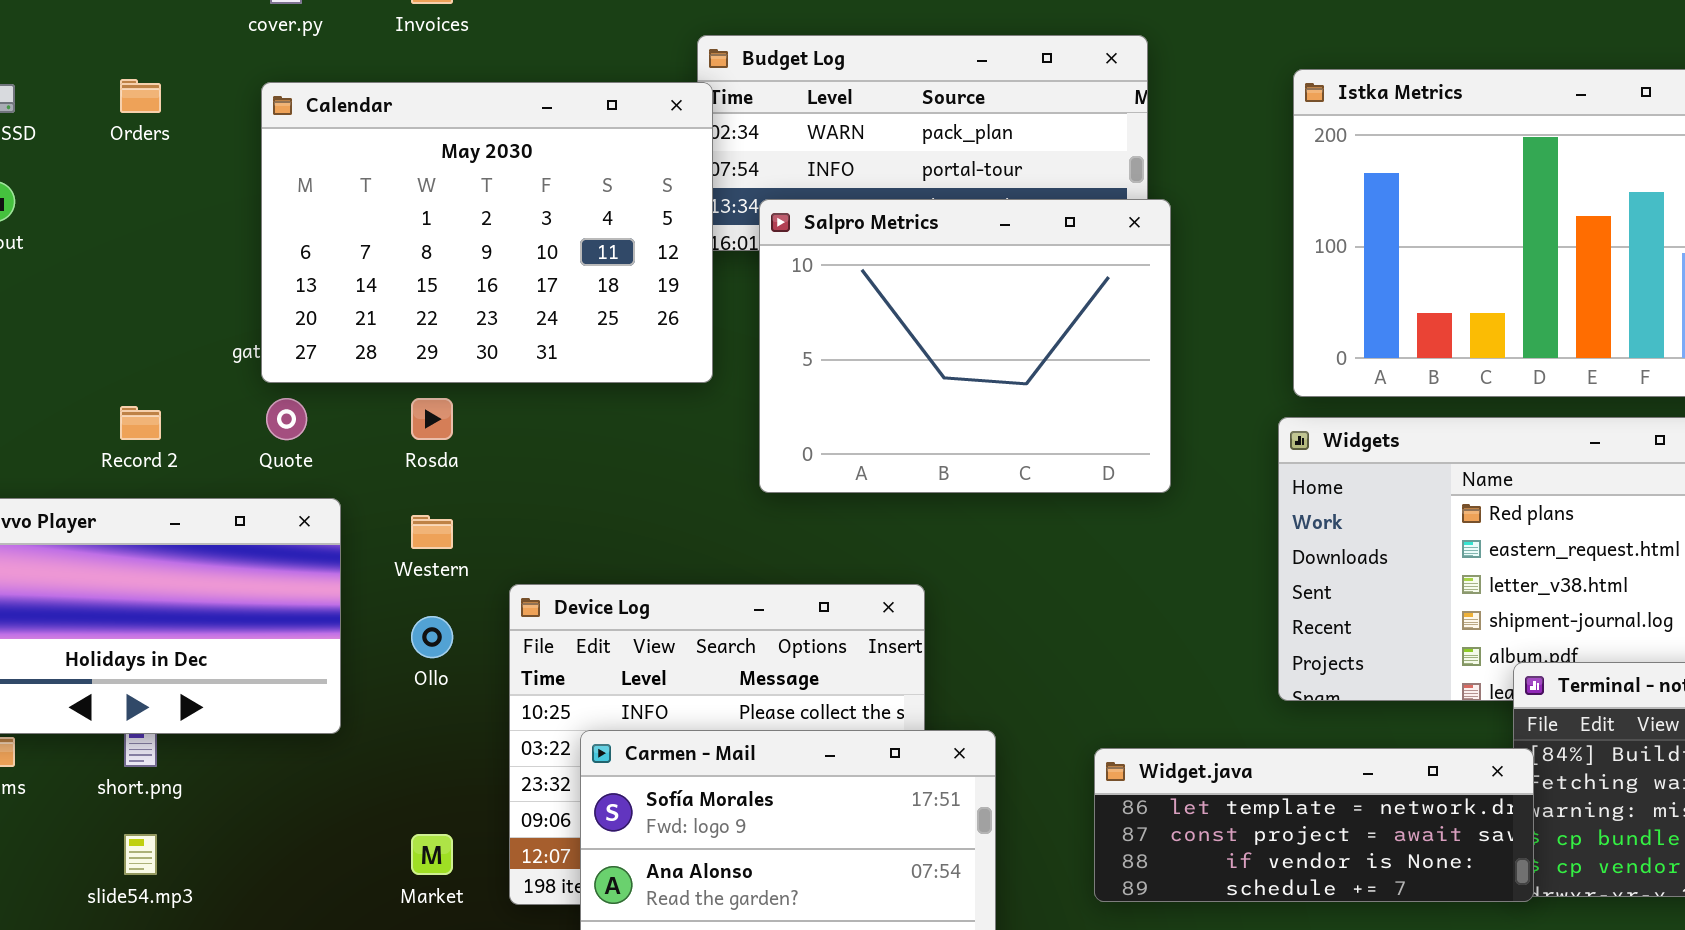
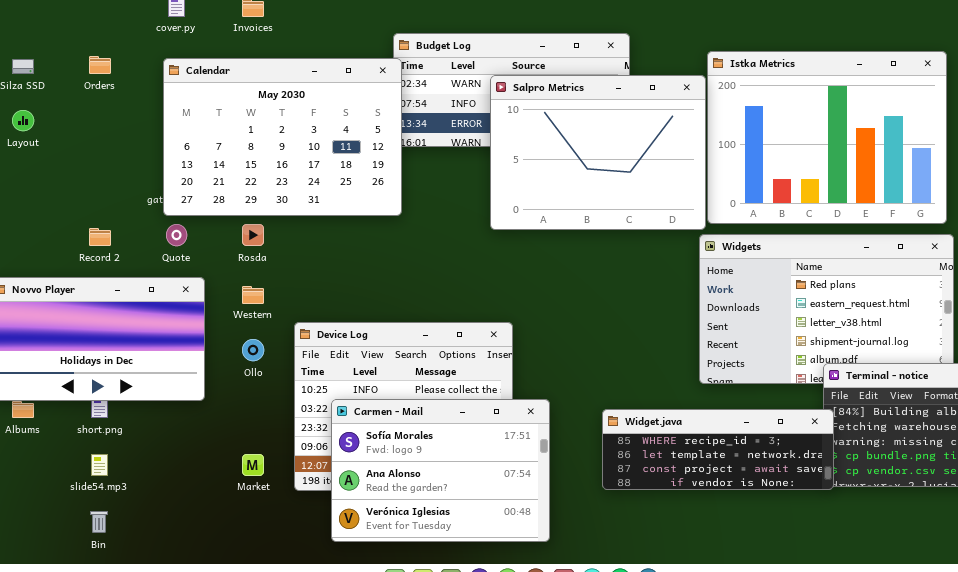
Salpro Metrics: [759,199,1171,493] -> [490,75,706,230], moved
Widget.java: [1094,748,1534,902] -> [602,409,834,490], scrolled up 1 row

